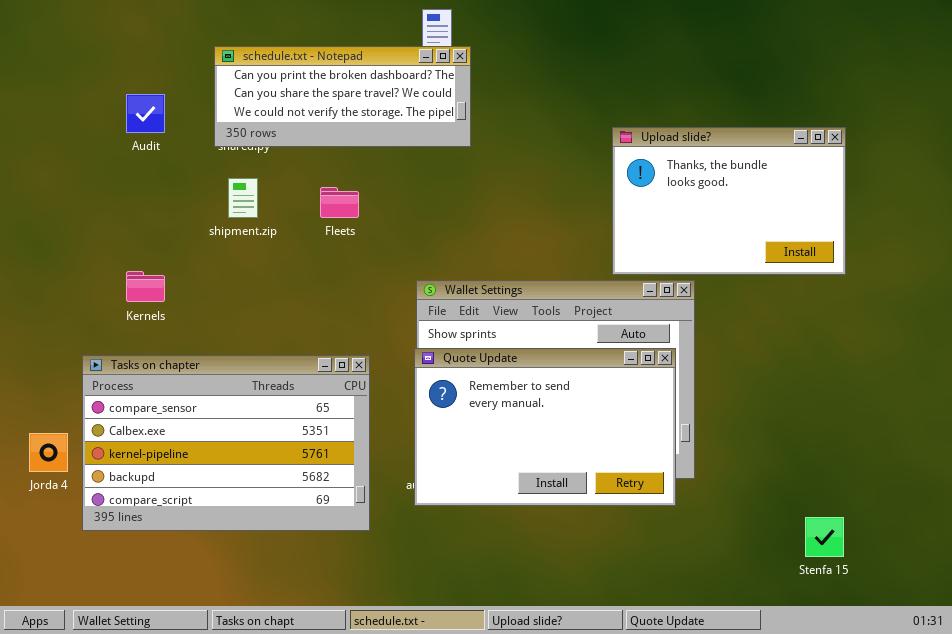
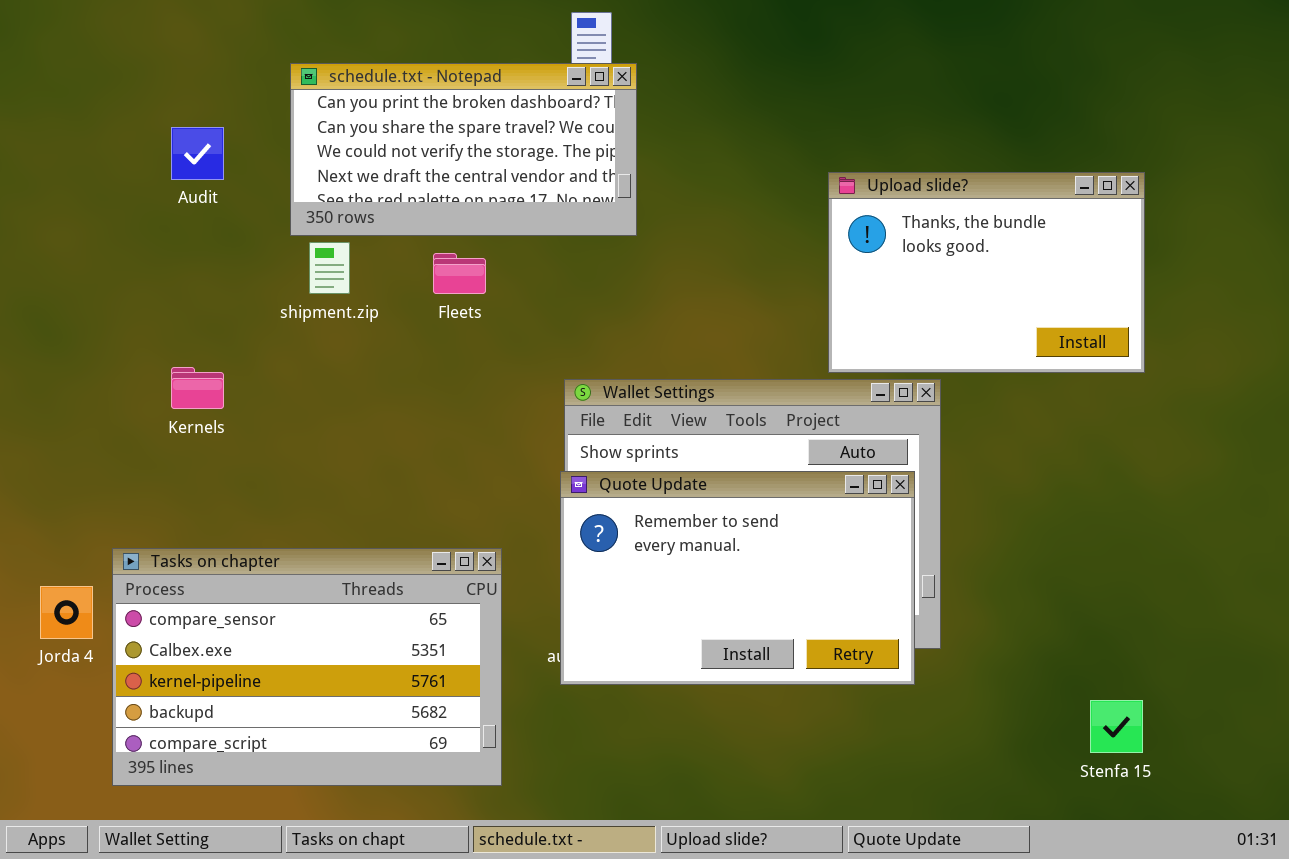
schedule.txt - Notepad: [214,46,471,147] -> [290,63,637,236], resized
Tasks on chapter: [82,355,370,531] -> [112,548,502,786], moved

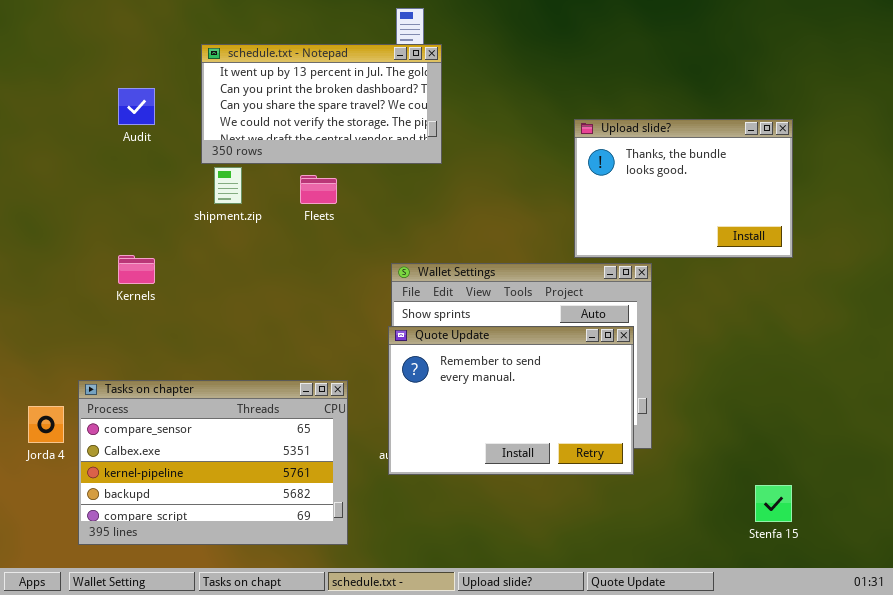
schedule.txt - Notepad: [290,63,637,236] -> [201,44,442,164], scrolled up 1 row

